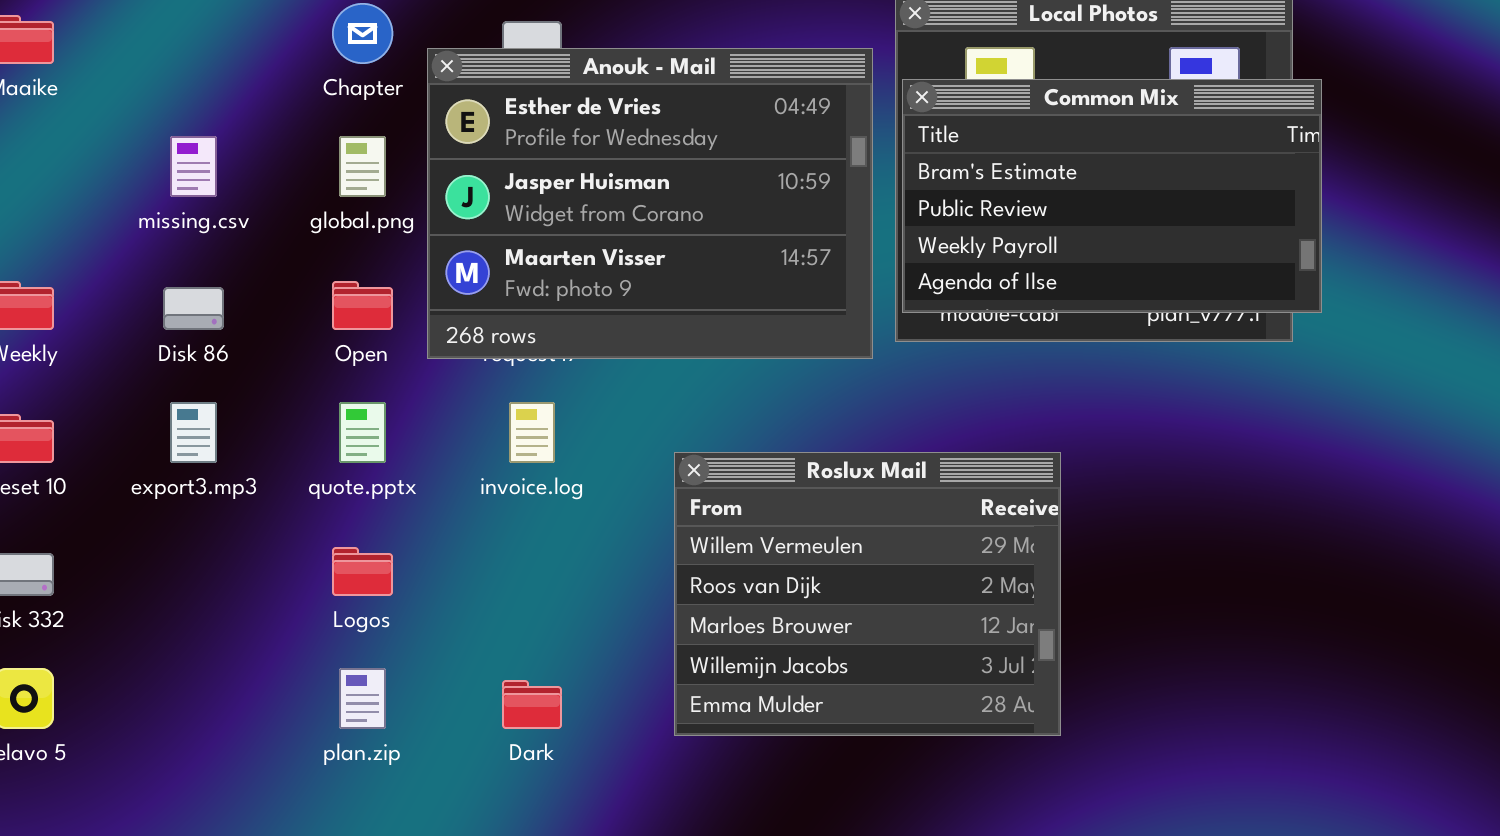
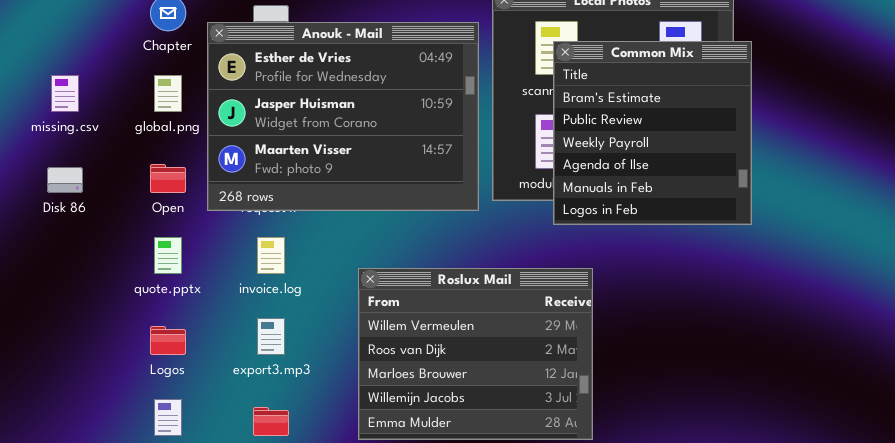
Common Mix: [902,79,1322,313] -> [553,41,752,225], resized
export3.mp3: [170,402,217,463] -> [257,318,285,355], moved

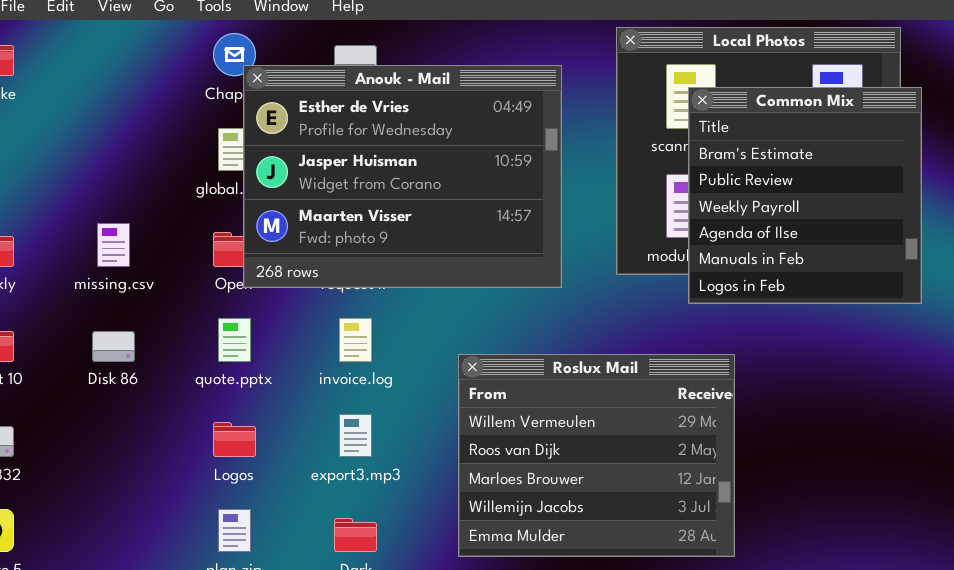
Anouk - Mail: [207,22,479,211] -> [243,65,562,288], moved
missing.csv: [51,75,79,112] -> [97,223,130,267], moved
Disk 86: [47,167,83,193] -> [92,331,135,362], moved

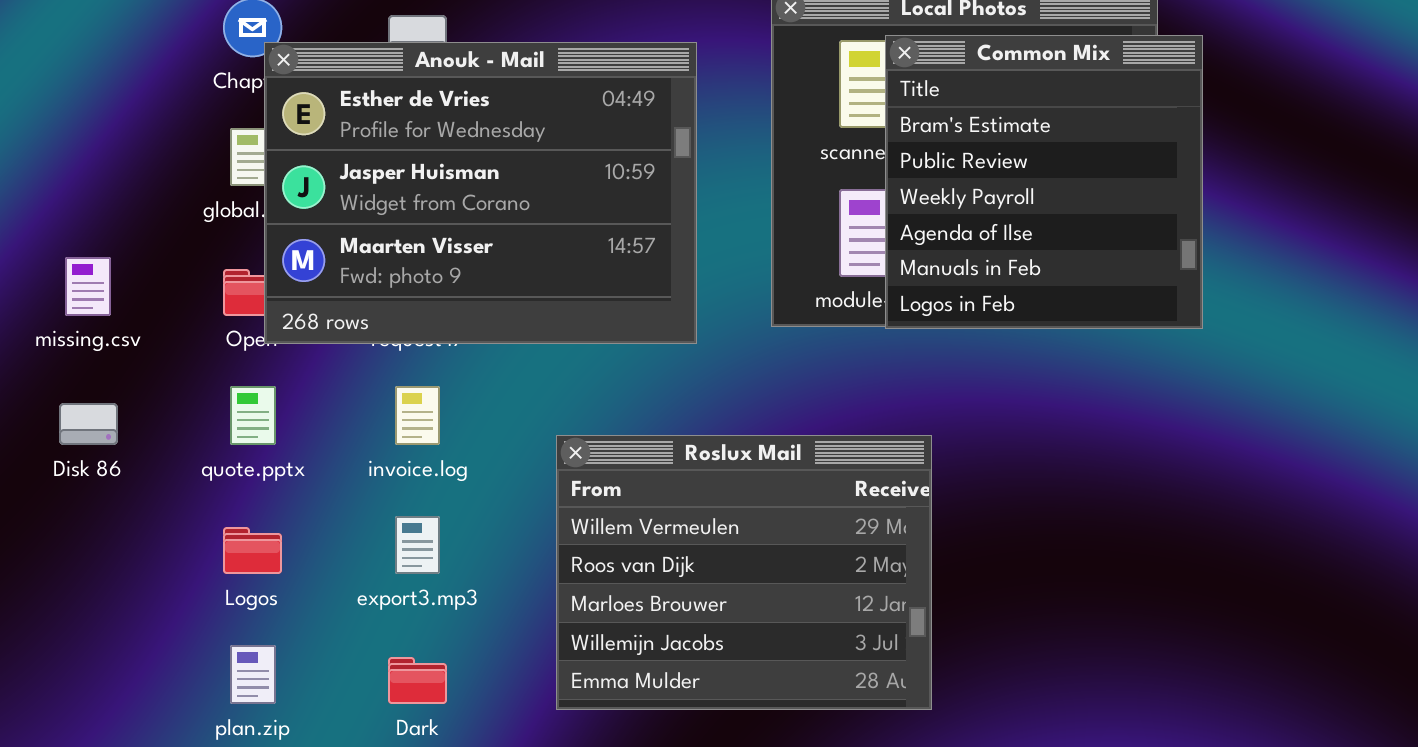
Common Mix: [688,87,922,304] -> [885,35,1203,329], moved

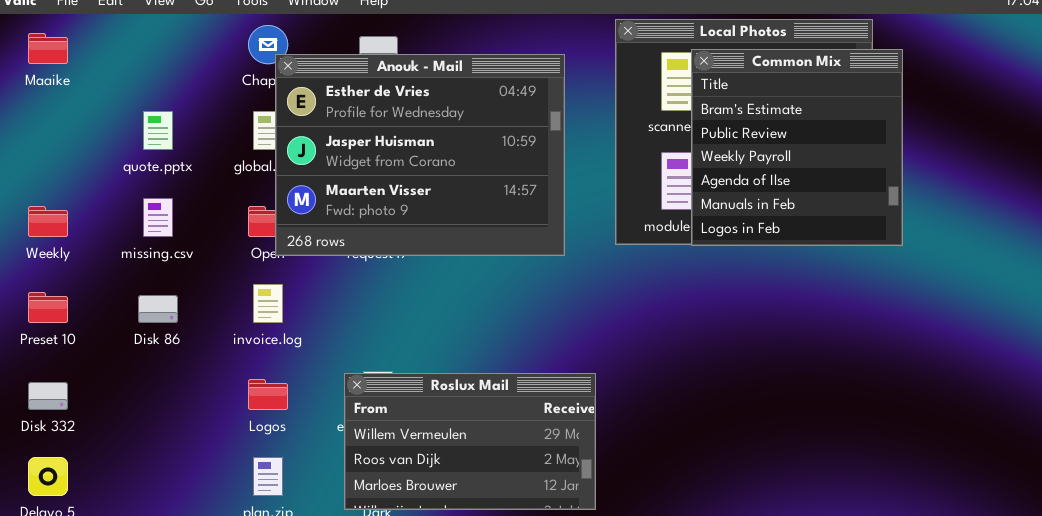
quote.pptx: [230,386,276,445] -> [143,111,173,150], moved
invoice.log: [395,386,440,445] -> [253,284,283,323], moved
Roslux Mail: [556,435,932,710] -> [344,373,596,510], moved, resized

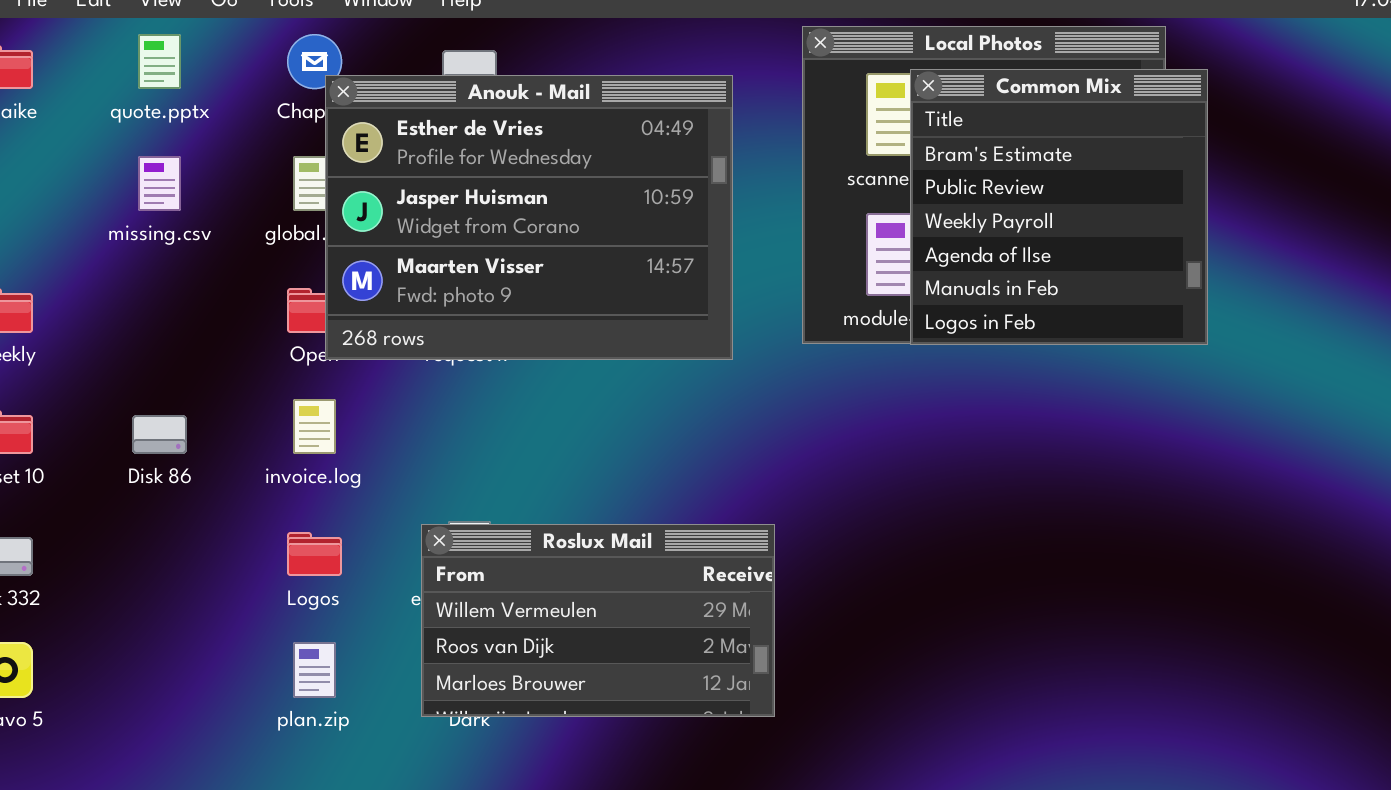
quote.pptx: [143,111,173,150] -> [138,34,181,89], moved
missing.csv: [143,198,173,237] -> [138,156,181,211], moved

